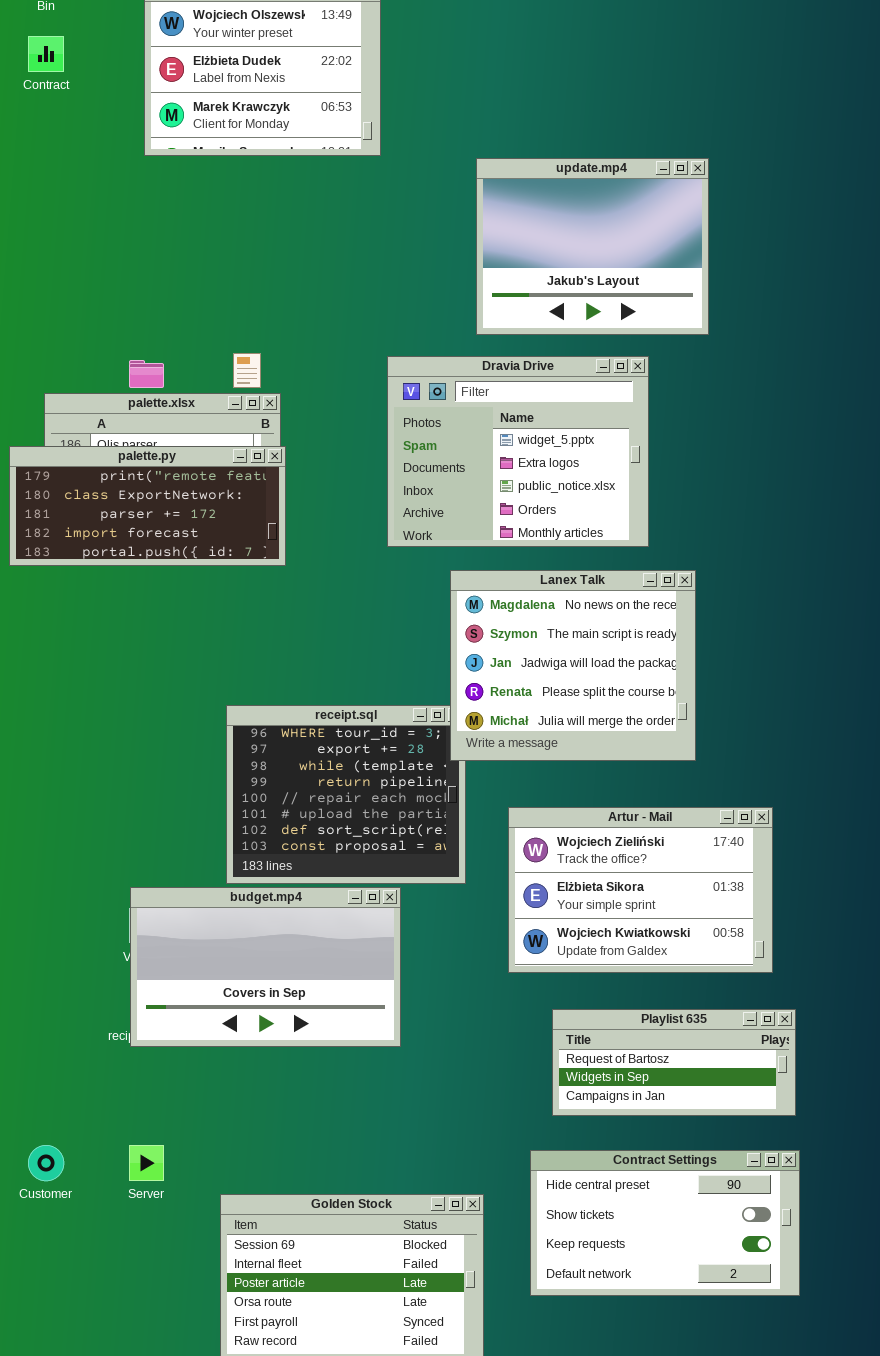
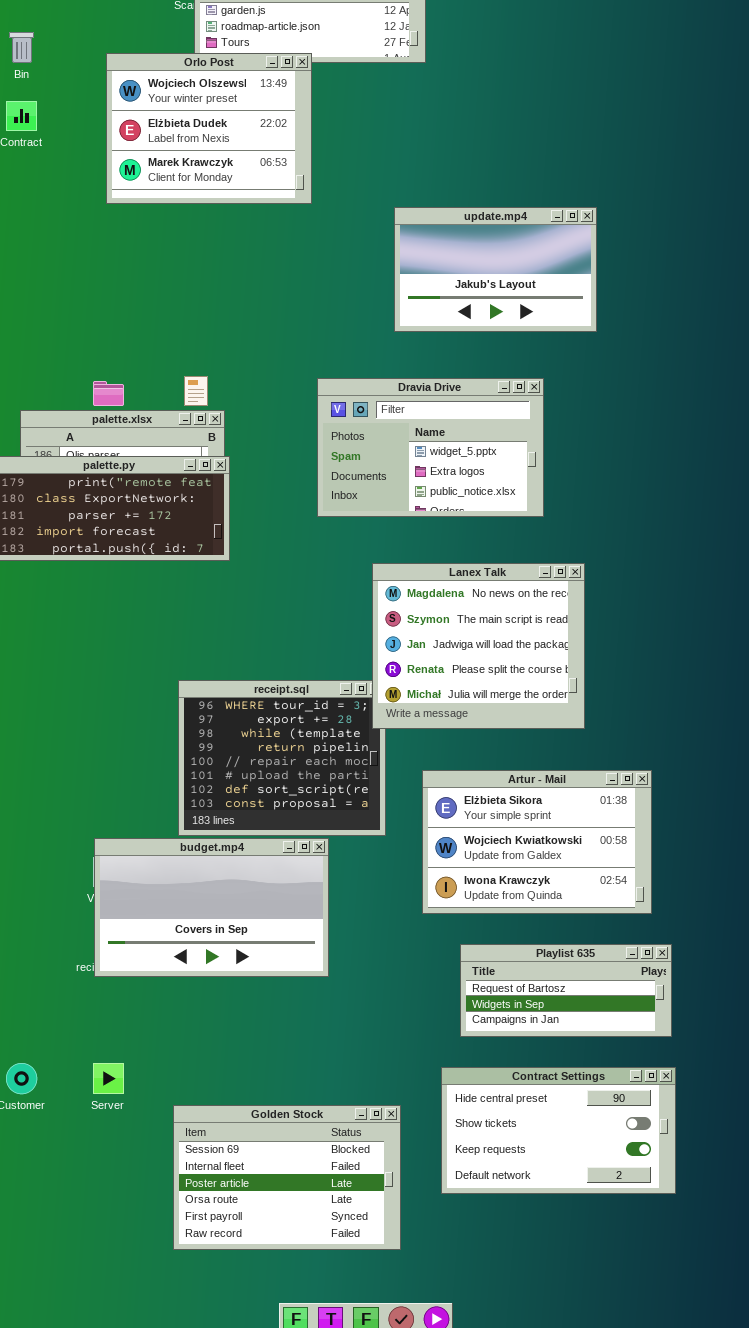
update.mp4: [476,158,709,335] -> [394,207,597,332], resized
Dravia Drive: [387,356,649,547] -> [317,378,544,517], resized
Artur - Mail: [508,807,773,973] -> [422,770,652,914], scrolled down 1 row

